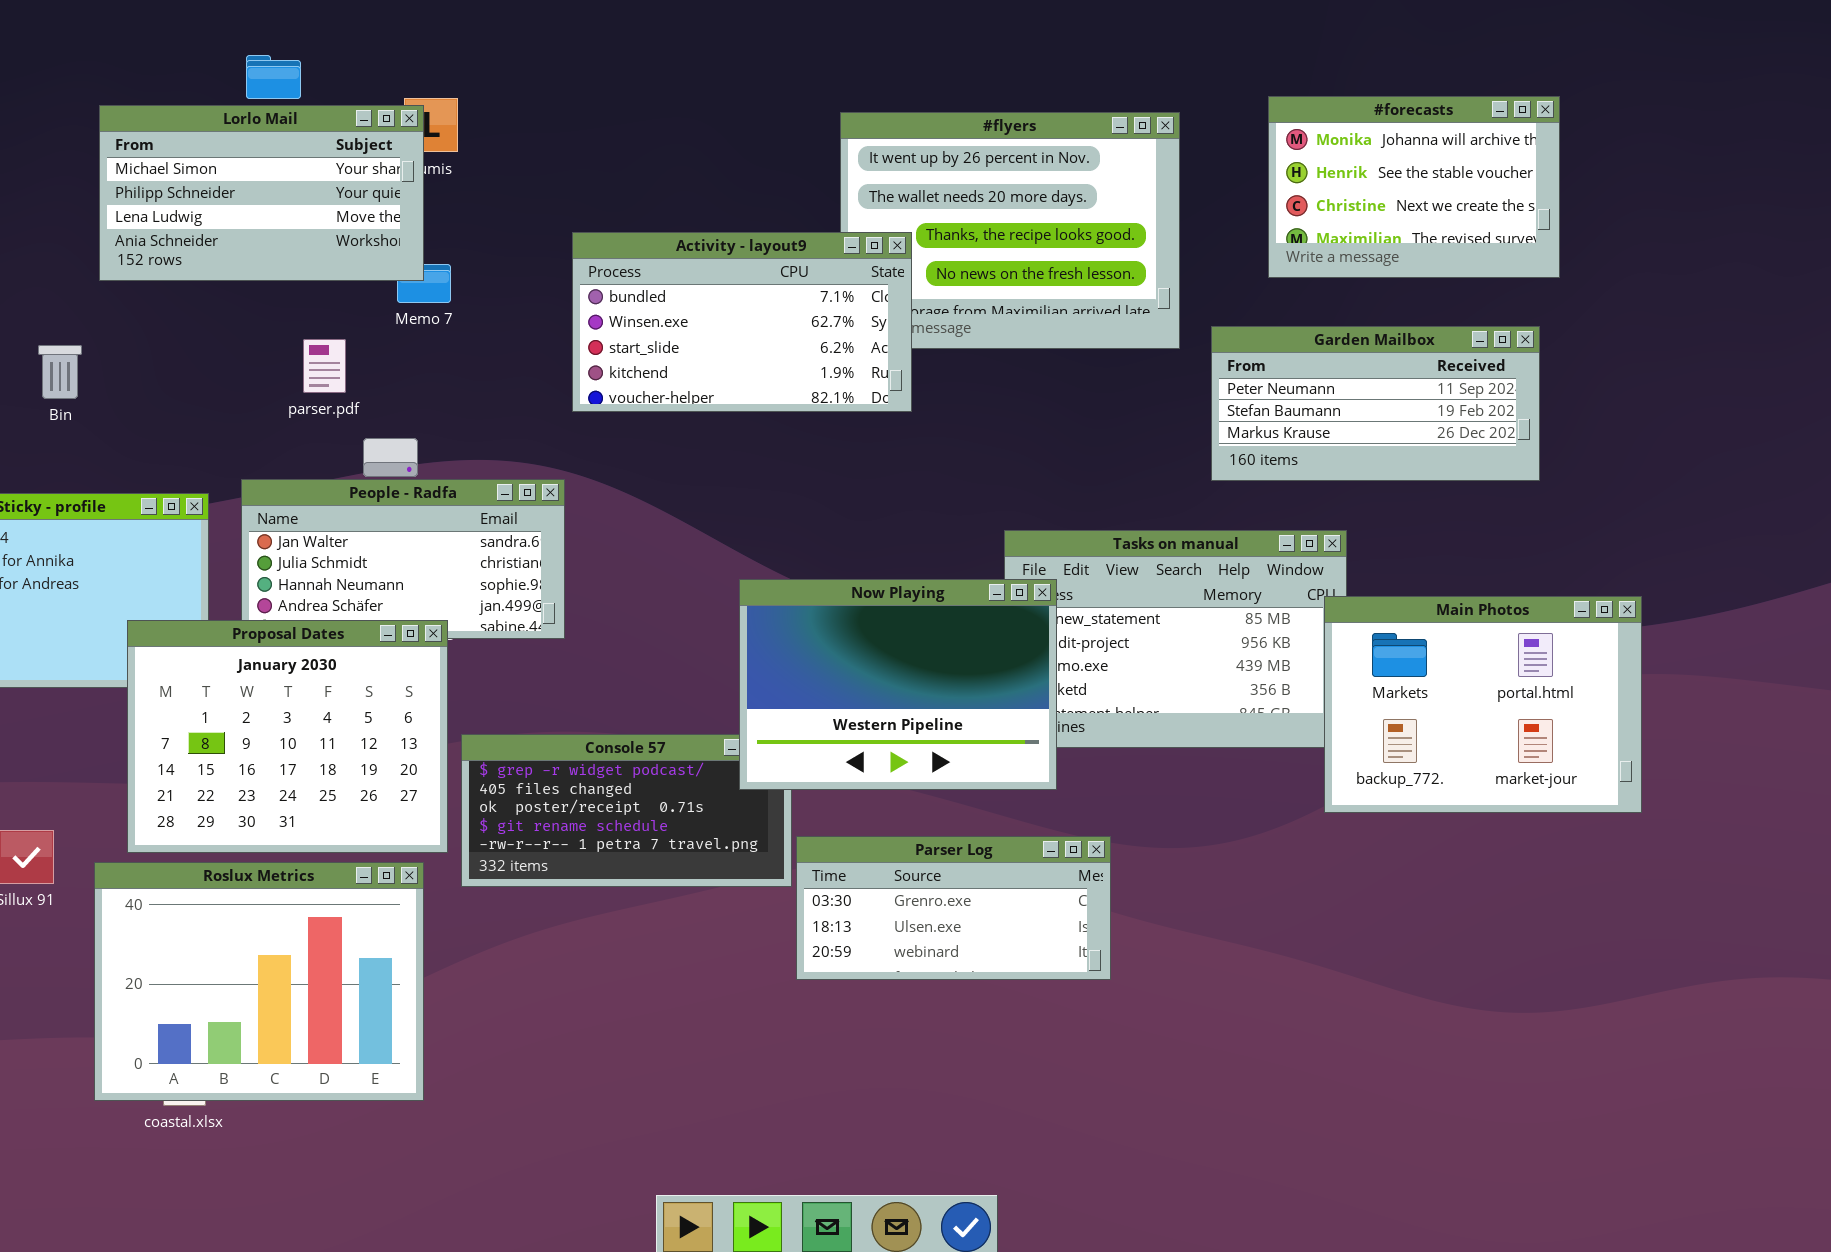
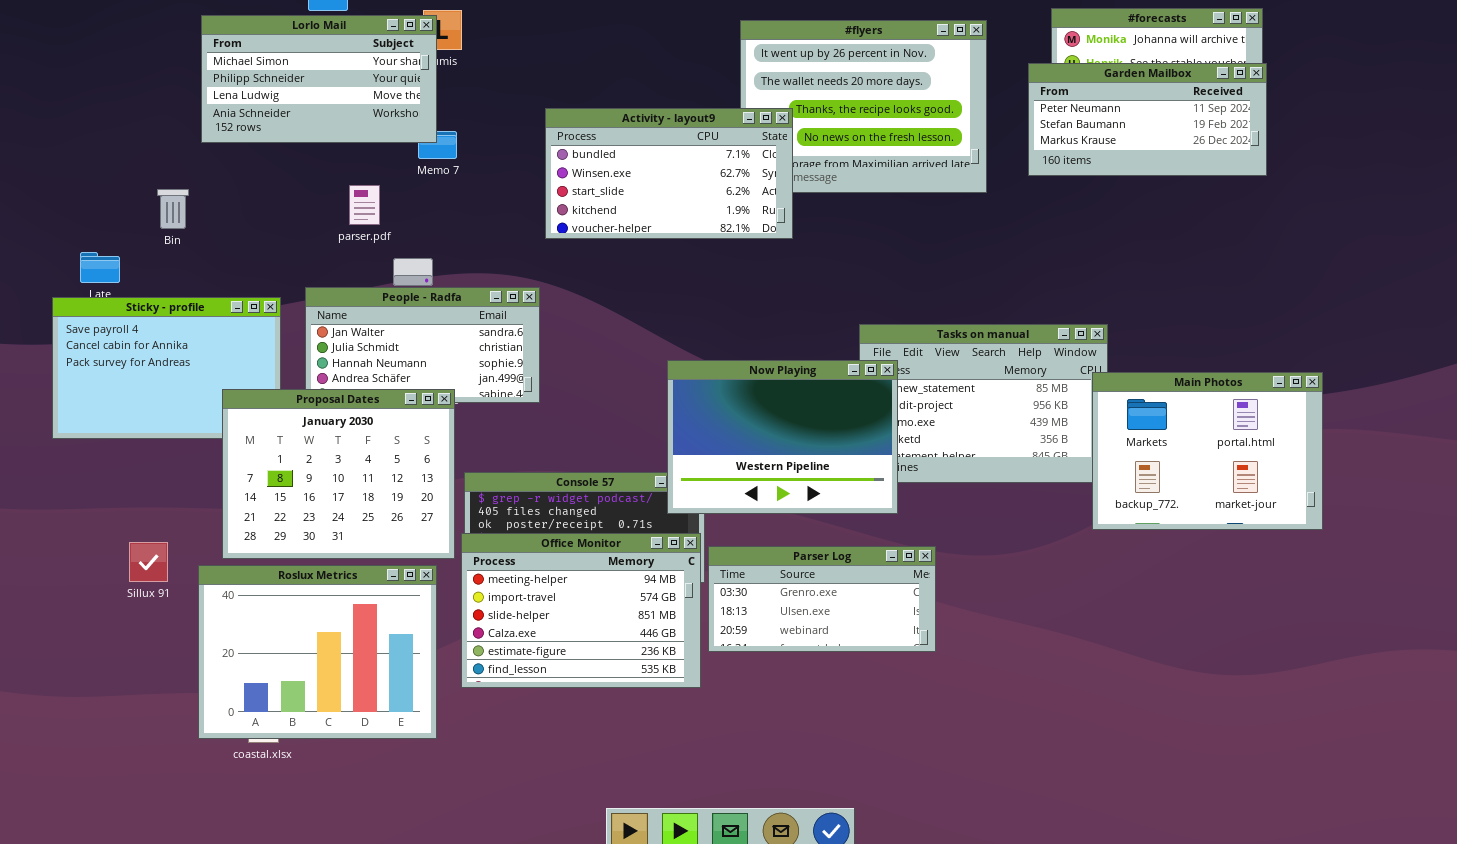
Garden Mailbox: [1211,326,1540,481] -> [1028,63,1267,176], moved
Office Monitor: none -> [461,533,701,688], opened

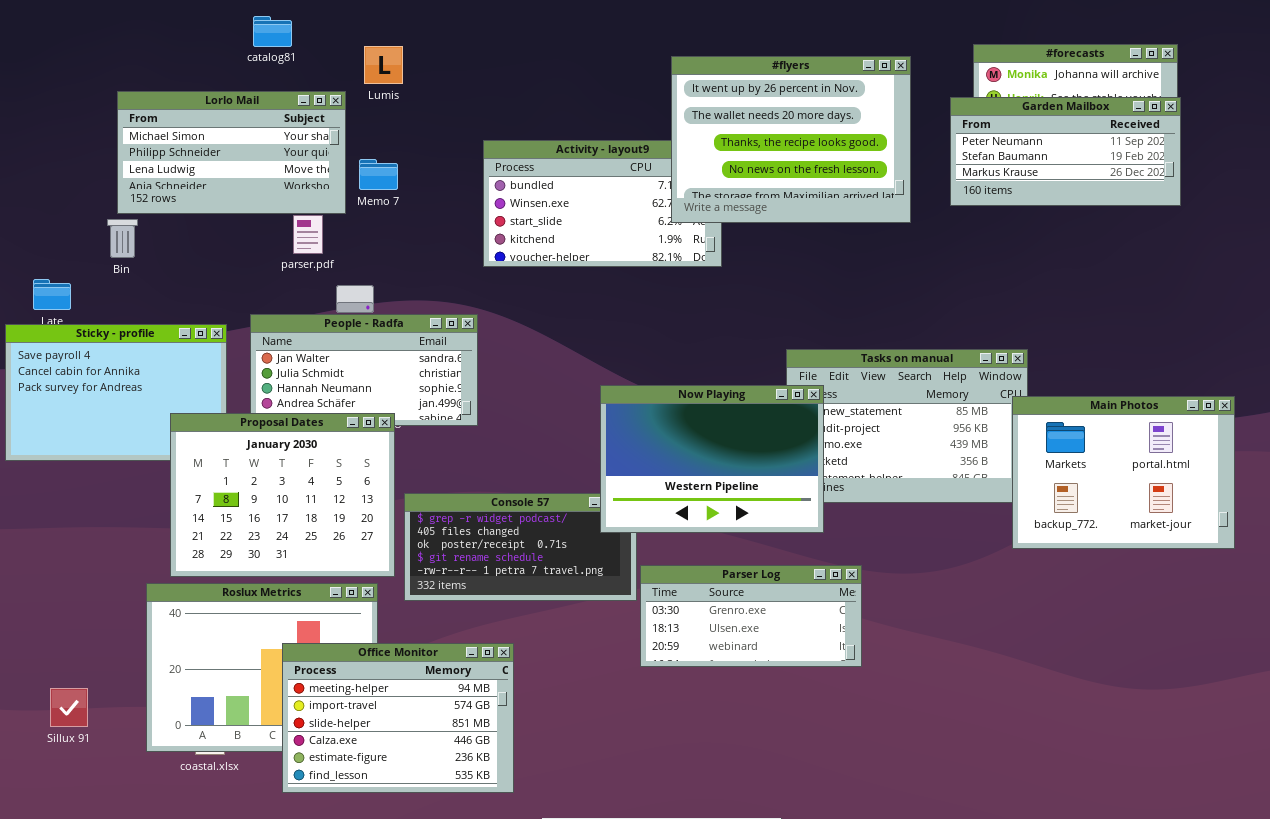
Lorlo Mail: [201,15,437,143] -> [117,91,346,214], moved
#flyers: [740,20,987,193] -> [671,56,911,223], raised
Office Monitor: [461,533,701,688] -> [282,643,514,793], moved
Sillux 91: [129,542,168,582] -> [50,688,88,727], moved

